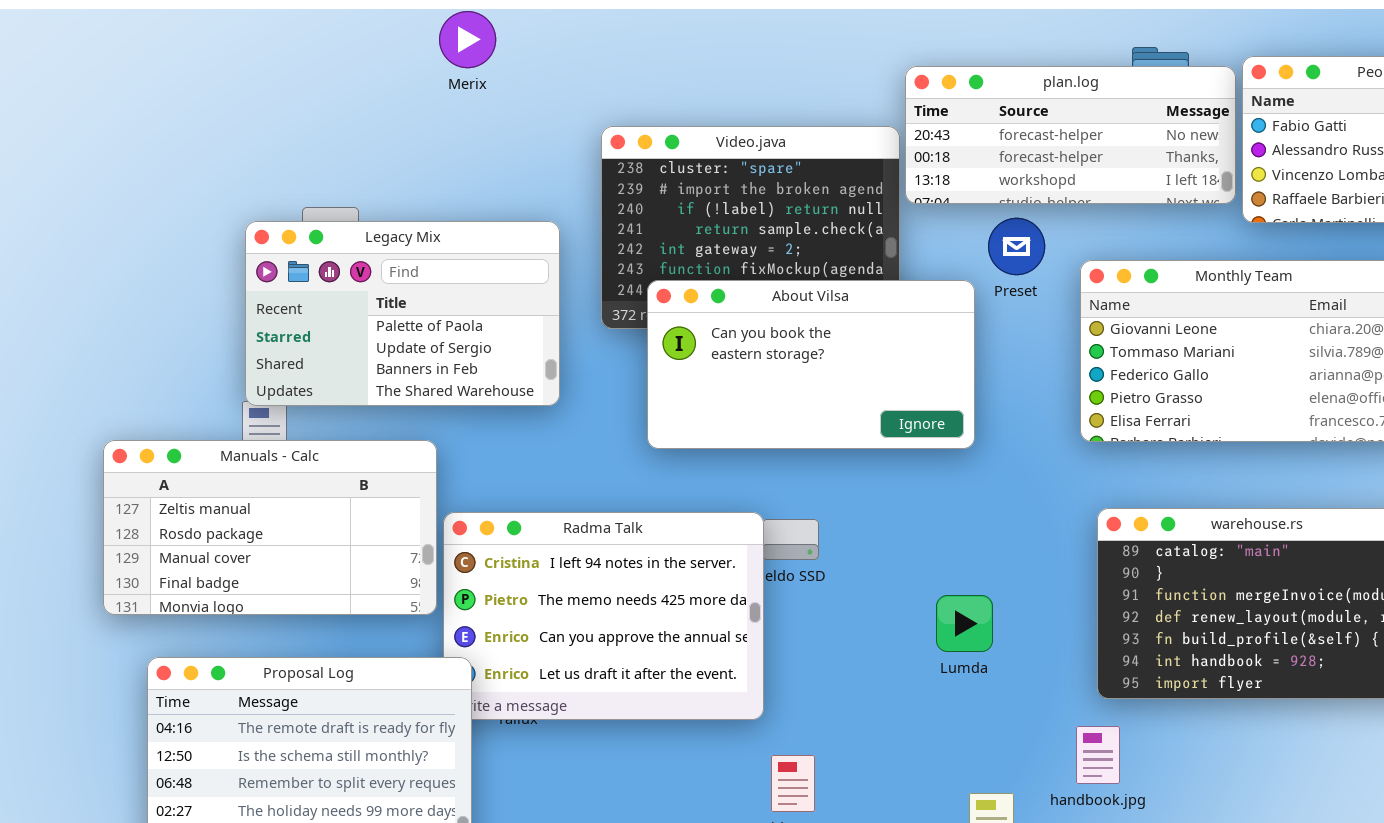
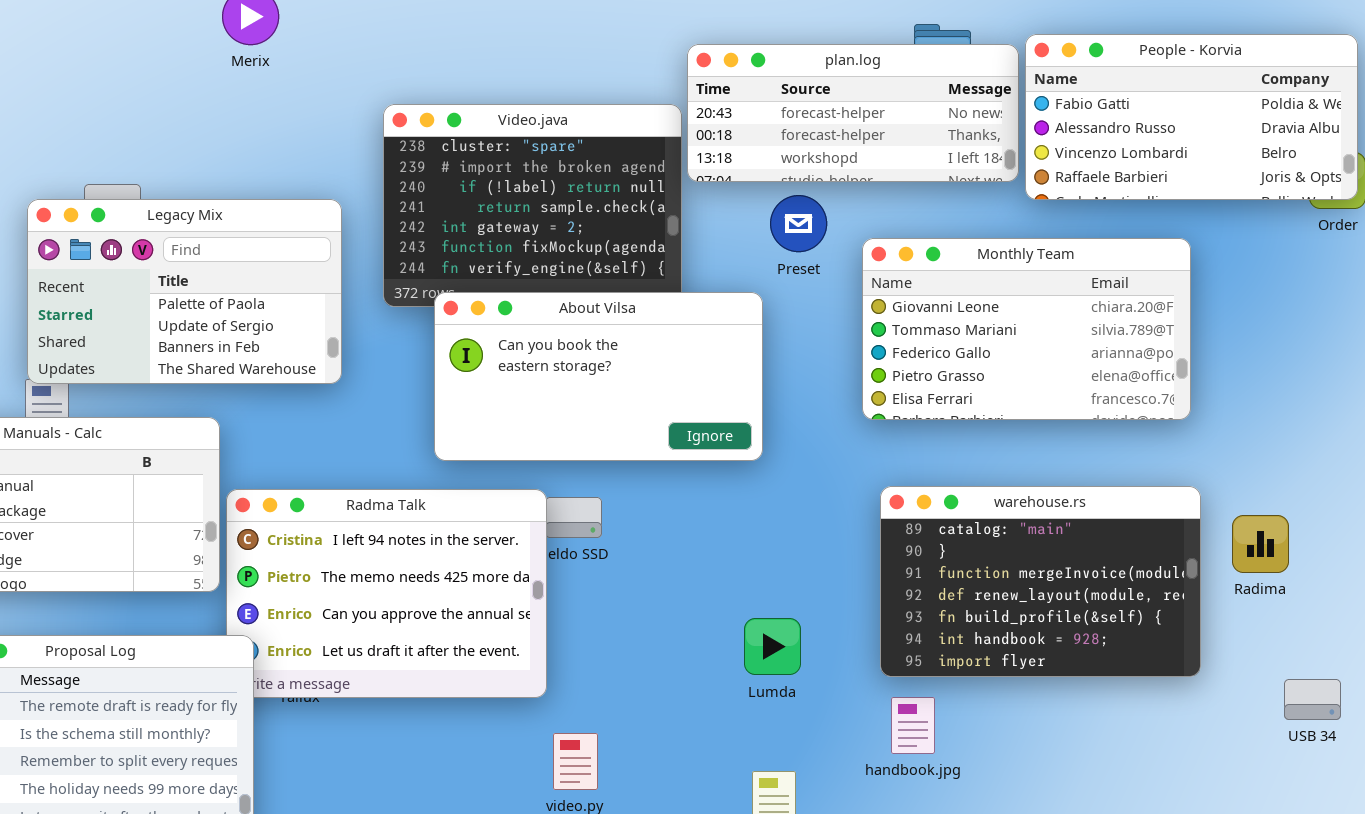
About Vilsa: [647,280,975,449] -> [434,292,763,461], moved
Lumda: [936,595,993,652] -> [744,618,801,675], moved
handbook.jpg: [1076,726,1120,784] -> [891,697,935,754], moved

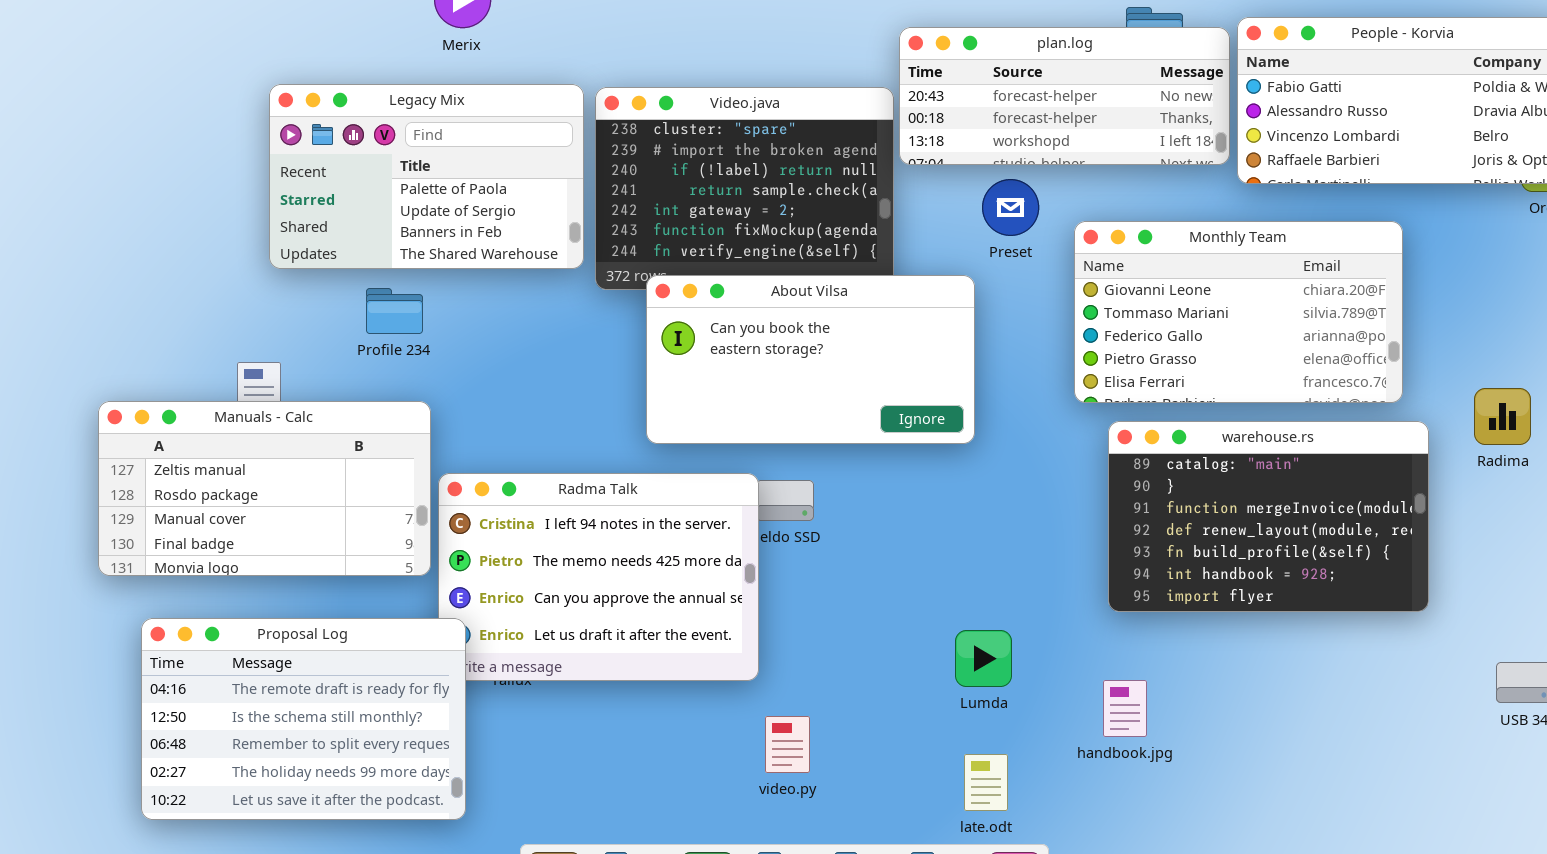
Legacy Mix: [27,199,342,384] -> [269,84,584,269], moved
warehouse.rs: [880,486,1201,677] -> [1108,421,1429,612], moved
Radima: [1232,515,1289,573] -> [1474,388,1531,445], moved
Lumda: [744,618,801,675] -> [955,630,1012,687], moved

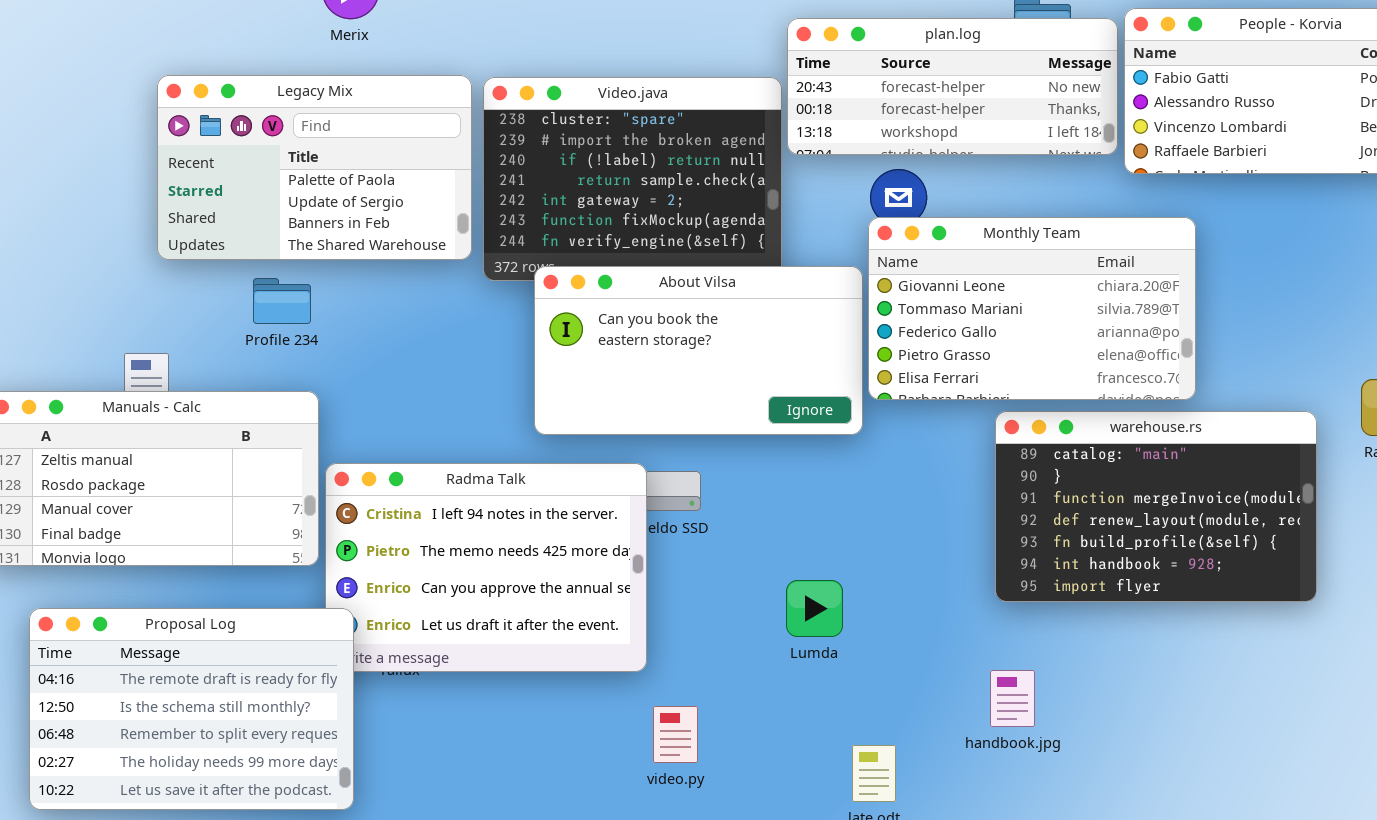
Monthly Team: [1074,221,1403,403] -> [868,217,1196,400], moved
Lumda: [955,630,1012,687] -> [786,580,843,637], moved

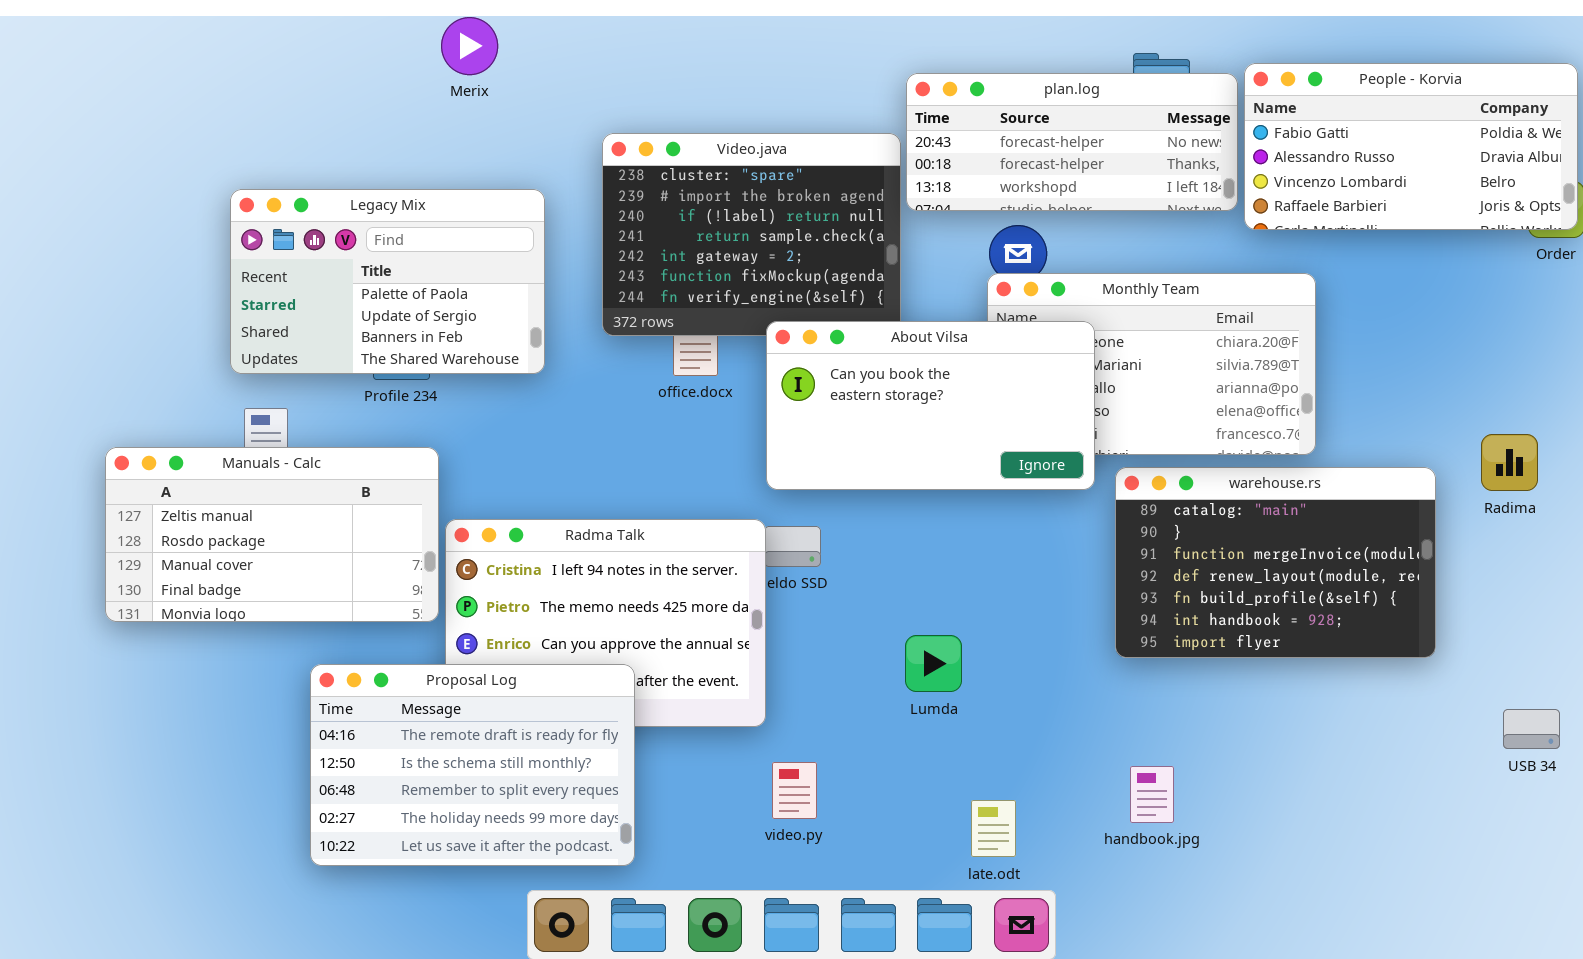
Legacy Mix: [157,75,472,260] -> [230,189,545,374], moved
About Vilsa: [534,266,863,435] -> [766,321,1095,490], moved
Proposal Log: [29,608,354,810] -> [310,664,635,866], moved
handbook.jpg: [990,670,1035,727] -> [1130,766,1174,823], moved

